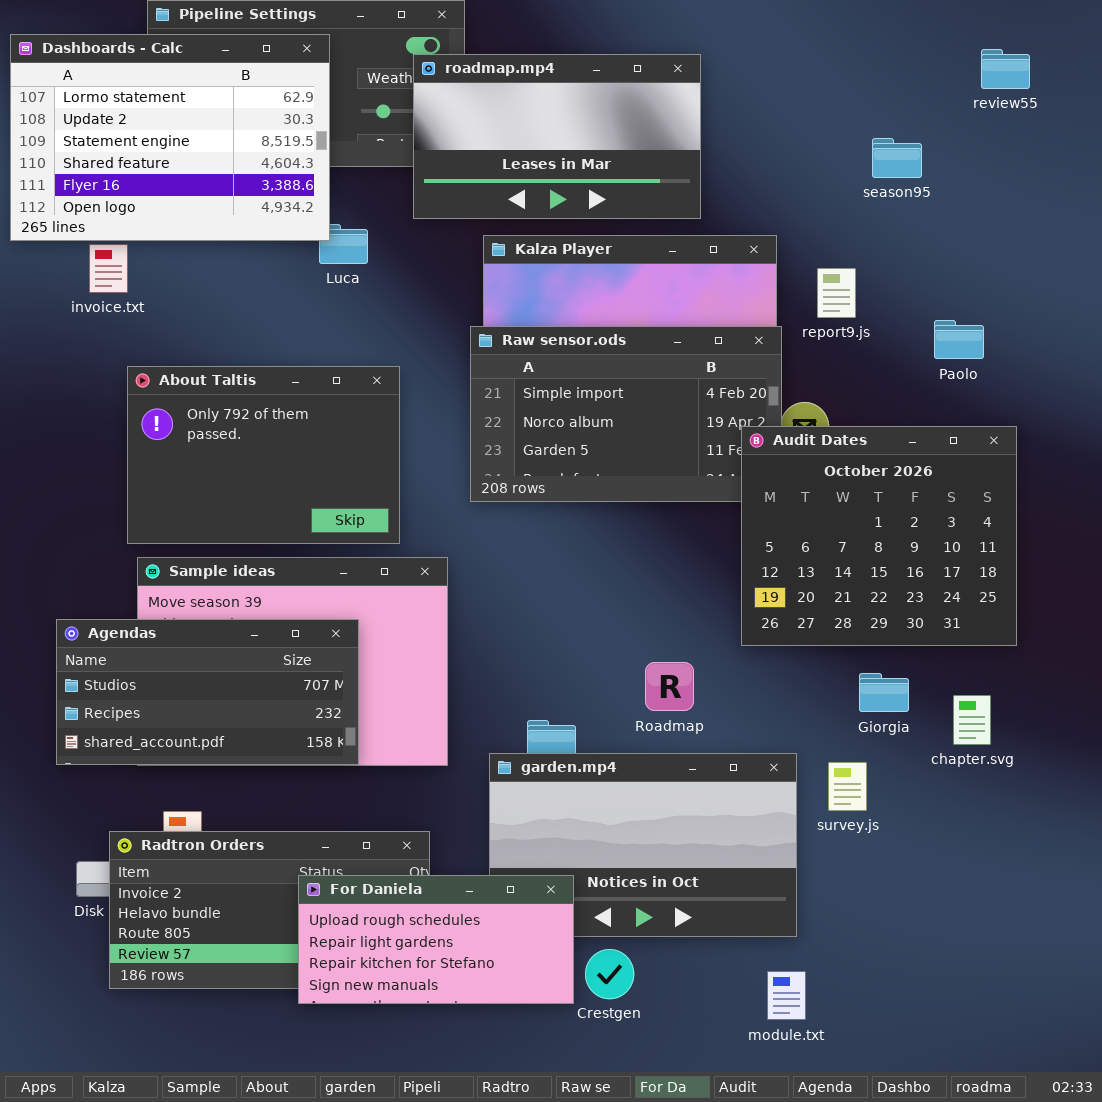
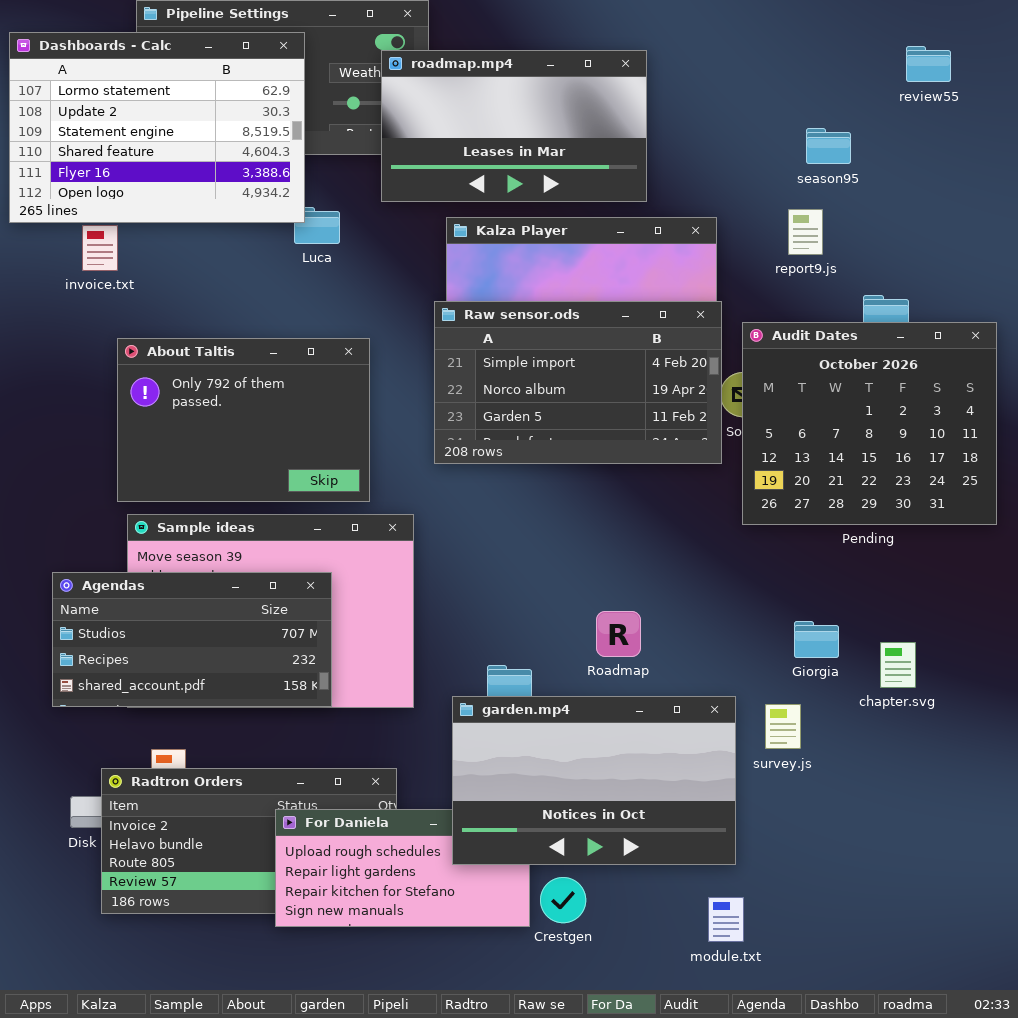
report9.js: [817,268,856,318] -> [788,209,823,255], moved
Audit Dates: [741,426,1017,646] -> [742,322,997,525], moved
garden.mp4: [489,753,797,937] -> [452,696,736,865], raised

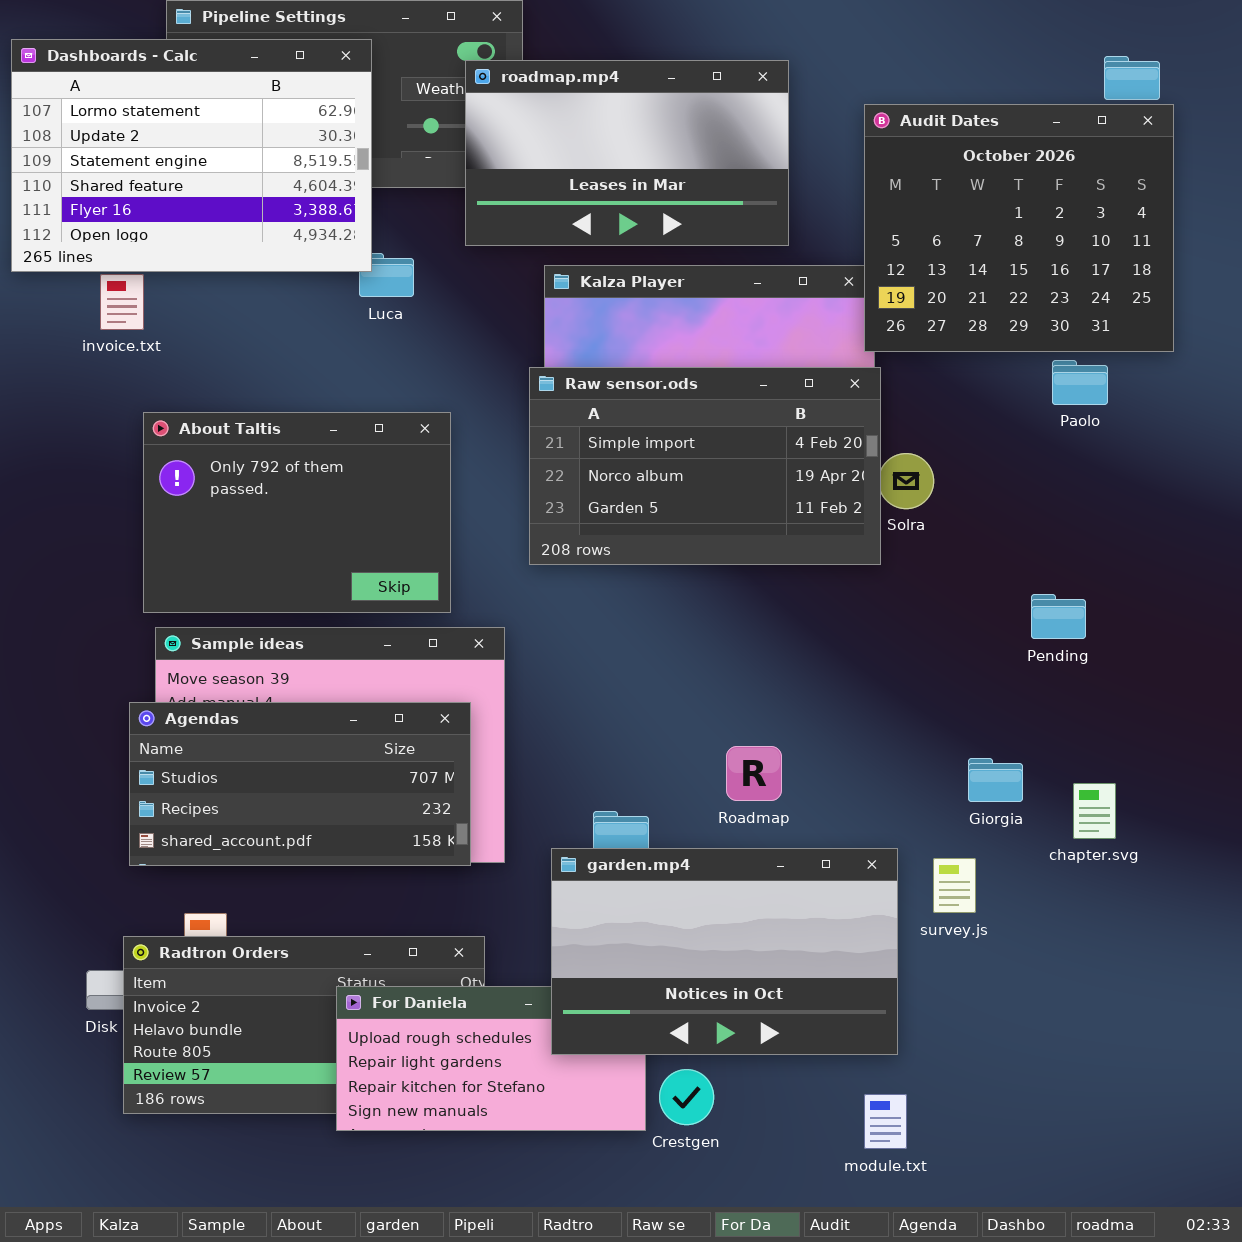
Audit Dates: [742,322,997,525] -> [864,104,1174,352], moved
Agendas: [52,572,332,707] -> [129,702,471,866], moved

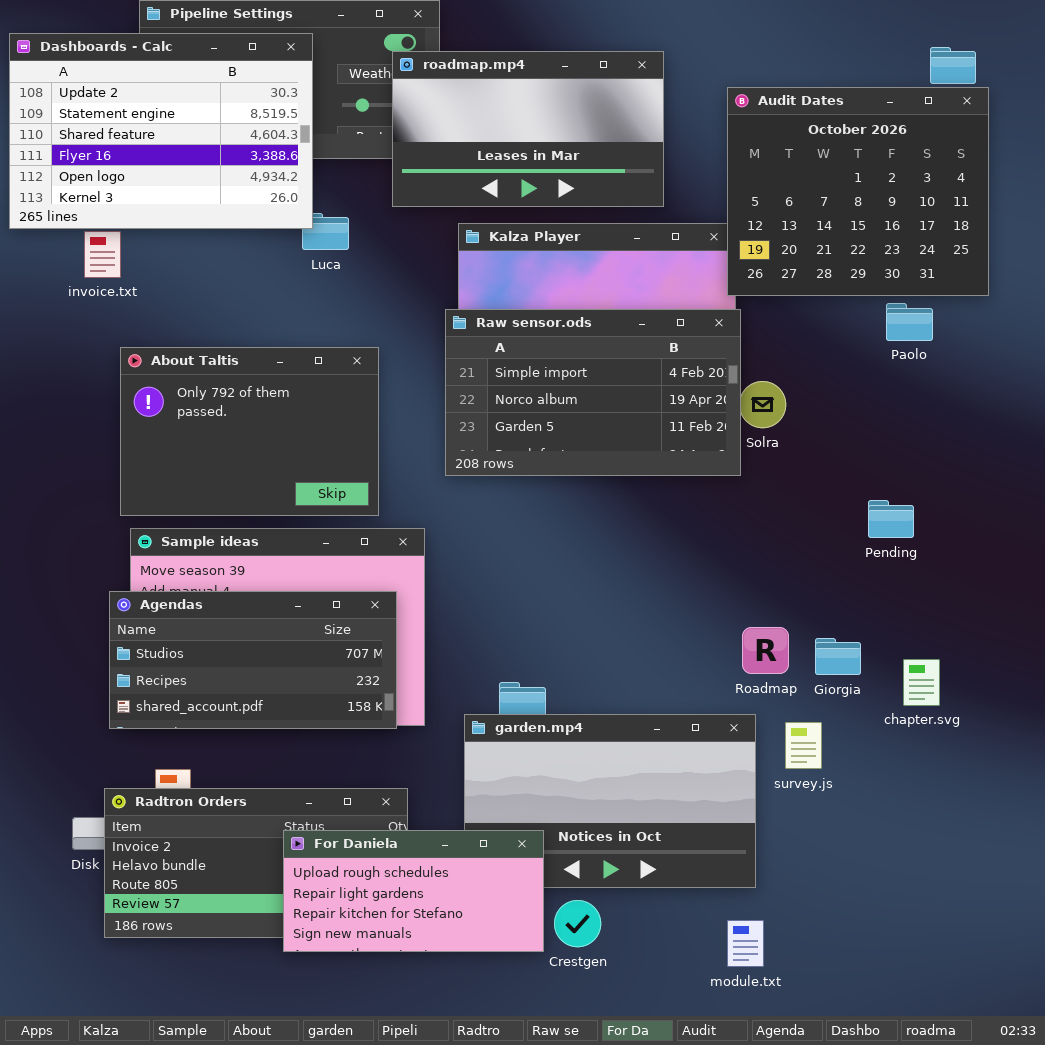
Dashboards - Calc: [11,39,372,272] -> [9,33,313,229], scrolled down 1 row
Roadmap: [726,746,782,801] -> [742,627,789,674], moved
For Daniela: [336,986,646,1131] -> [283,830,544,952], raised

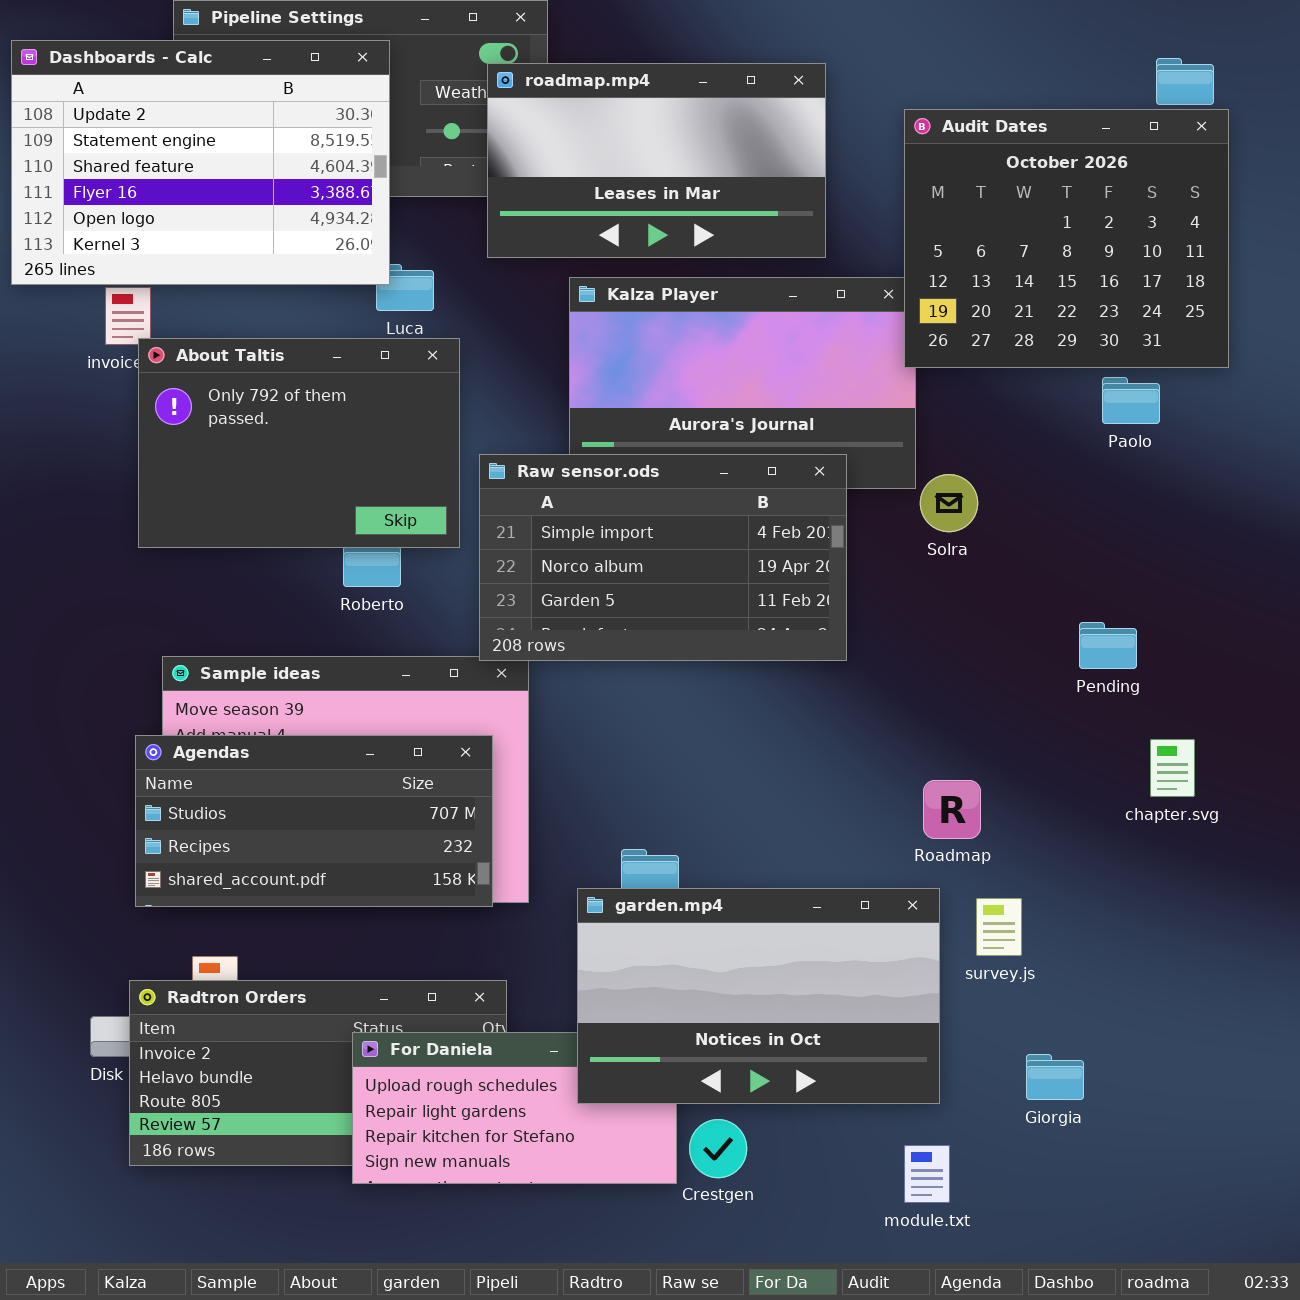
Raw sensor.ods: [445,309,741,476] -> [479,454,847,661], moved
About Taltis: [120,347,379,516] -> [138,338,460,548], moved
Giorgia: [815,638,861,675] -> [1026,1054,1084,1100], moved
chapter.svg: [903,659,940,706] -> [1150,739,1195,797], moved
garden.mp4: [464,714,756,888] -> [577,888,940,1104], raised

